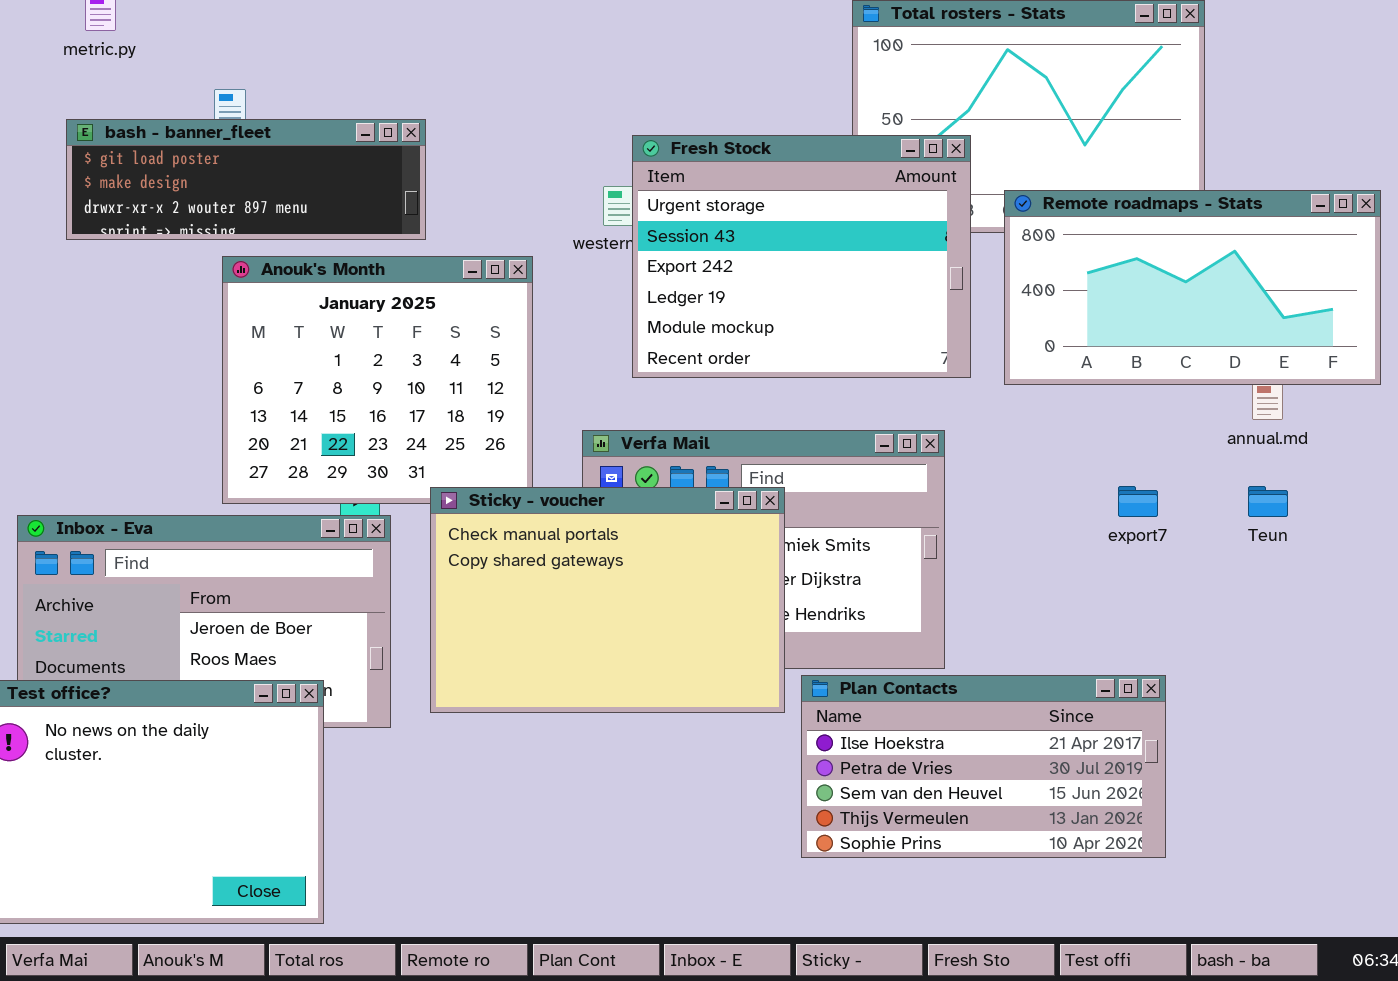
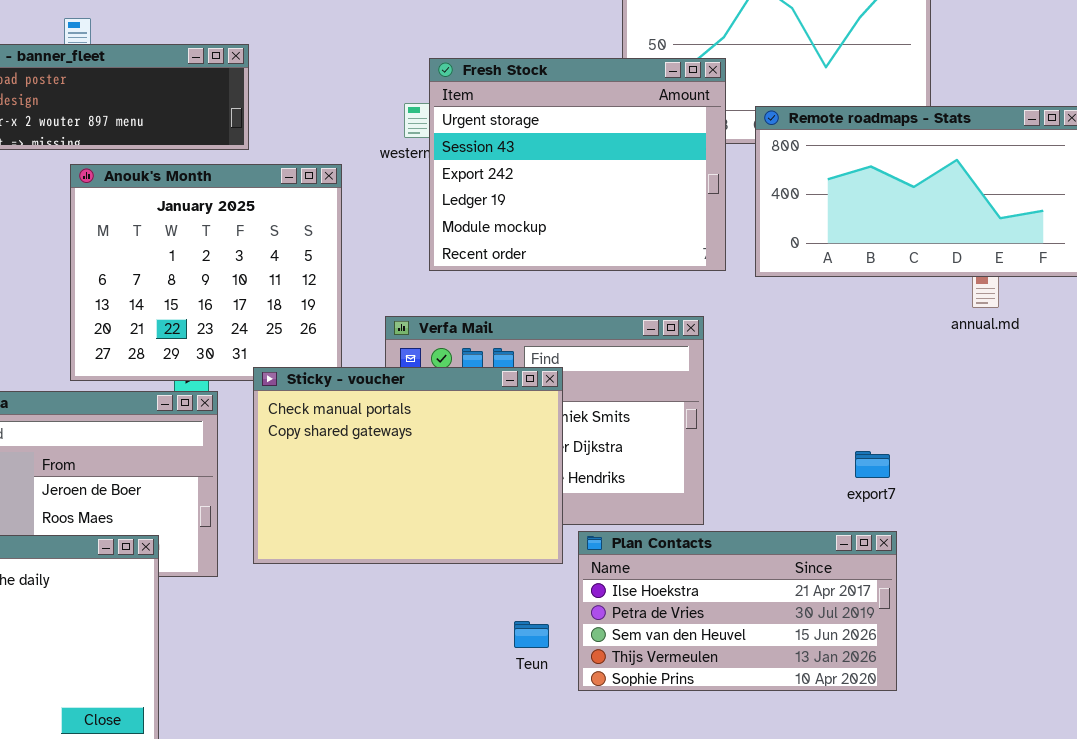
export7: [1118,486,1158,517] -> [855,451,890,478], moved
Teun: [1248,486,1288,517] -> [514,621,549,648], moved

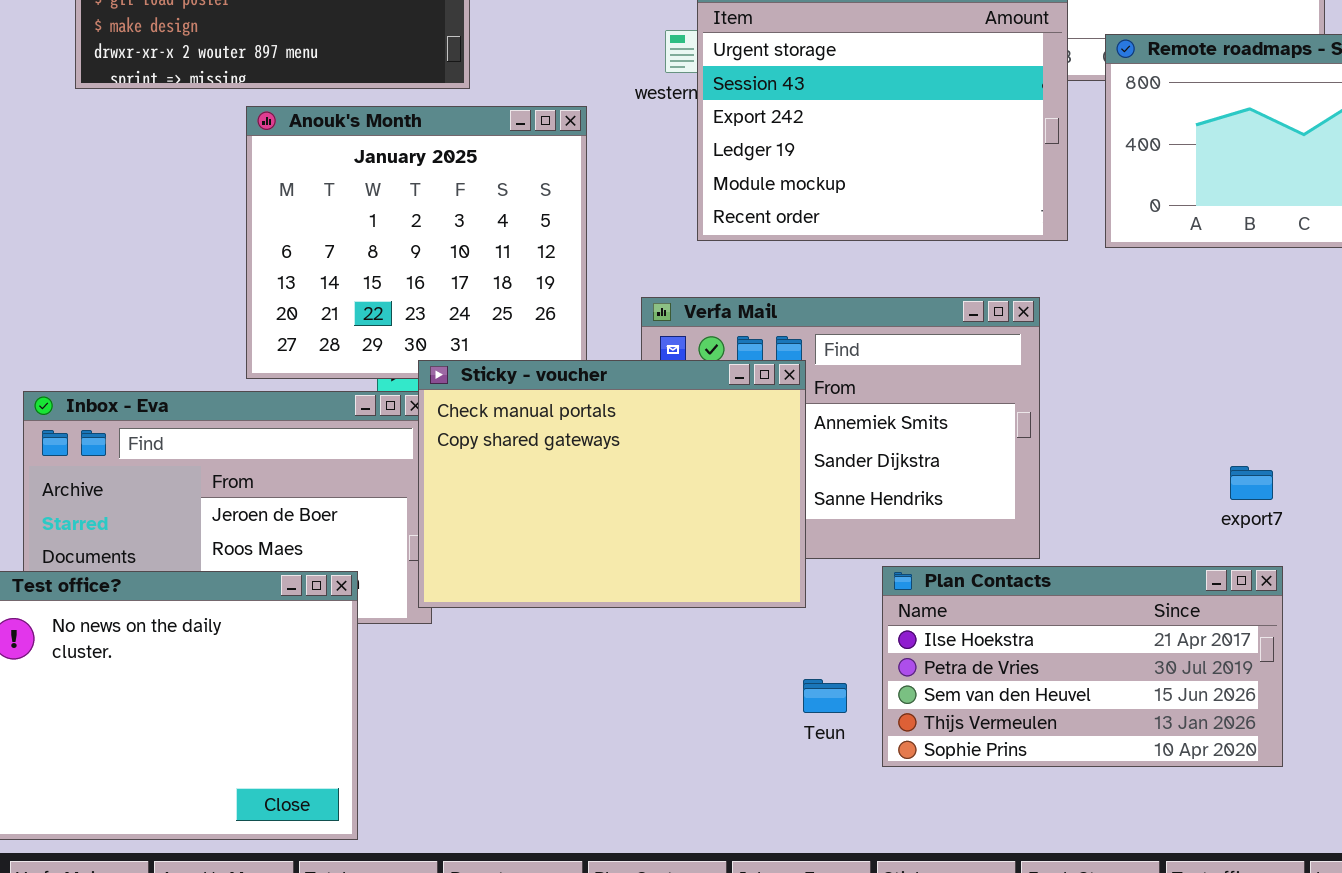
Sticky - voucher: [253,367,563,564] -> [418,360,806,608], moved

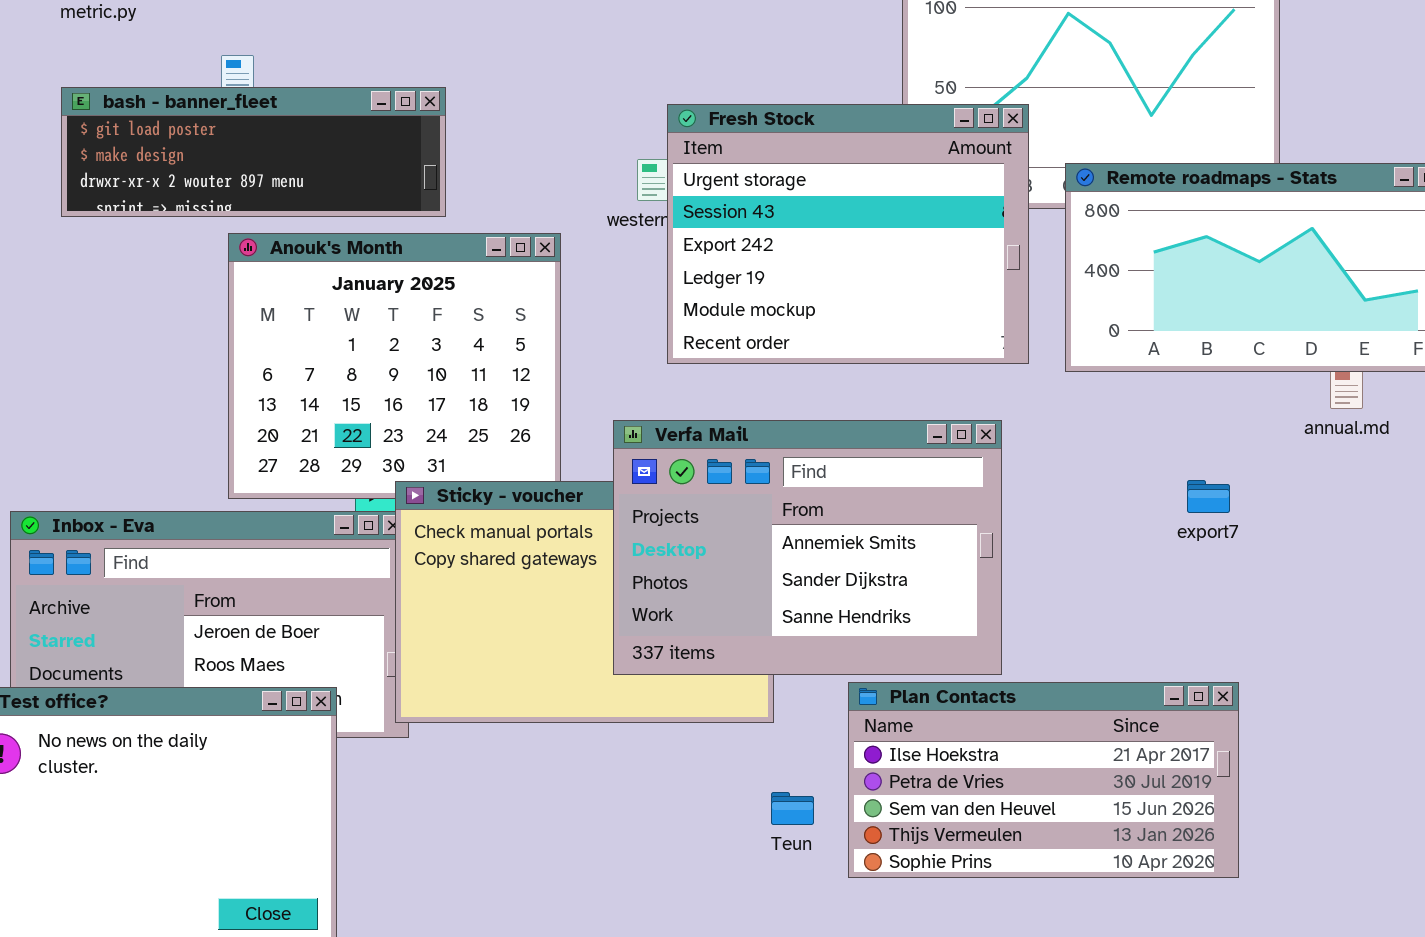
Verfa Mail: [641,297,1040,559] -> [613,420,1002,675], raised
export7: [1230,466,1273,500] -> [1187,480,1230,513], moved

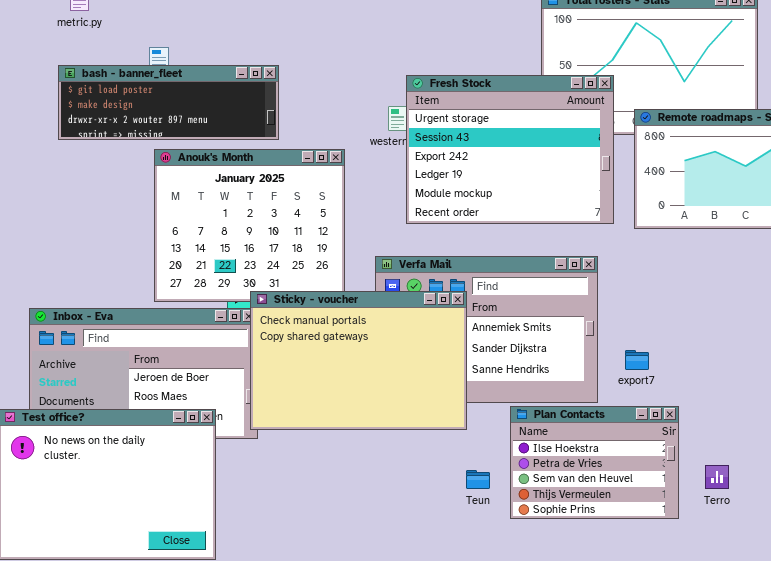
export7: [1187,480,1230,513] -> [625,350,649,370], moved
Sticky - voucher: [395,481,774,723] -> [250,291,467,430], raised
Plan Contacts: [848,682,1239,878] -> [510,406,679,519], resized

